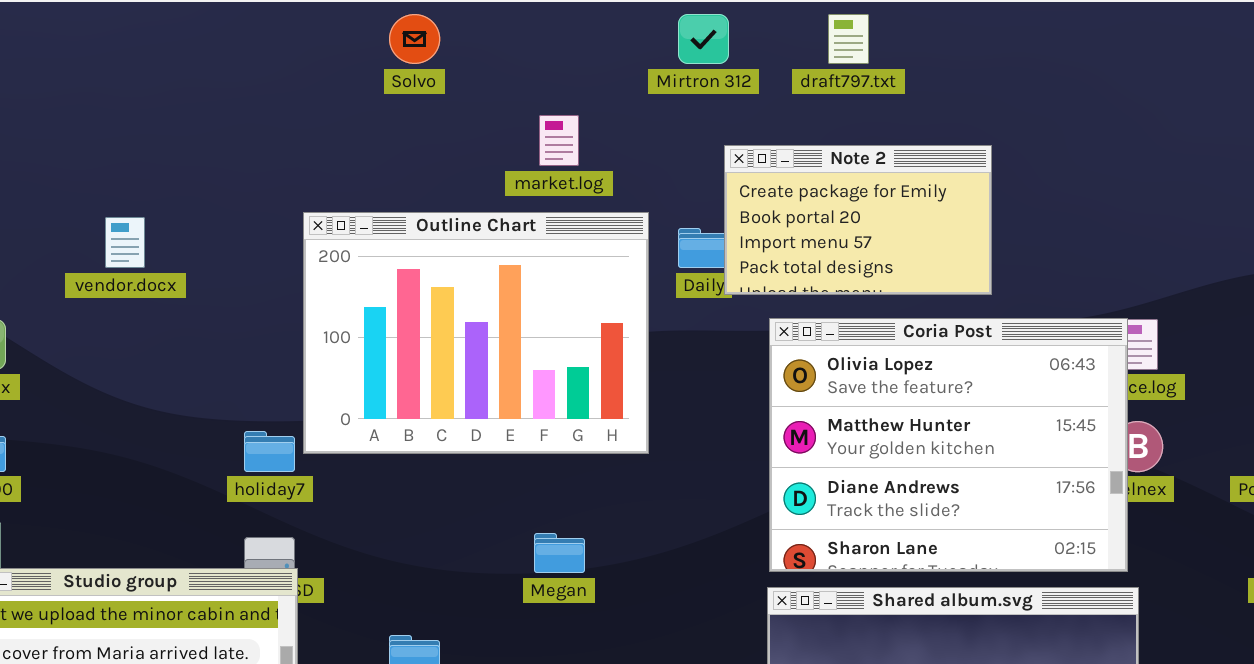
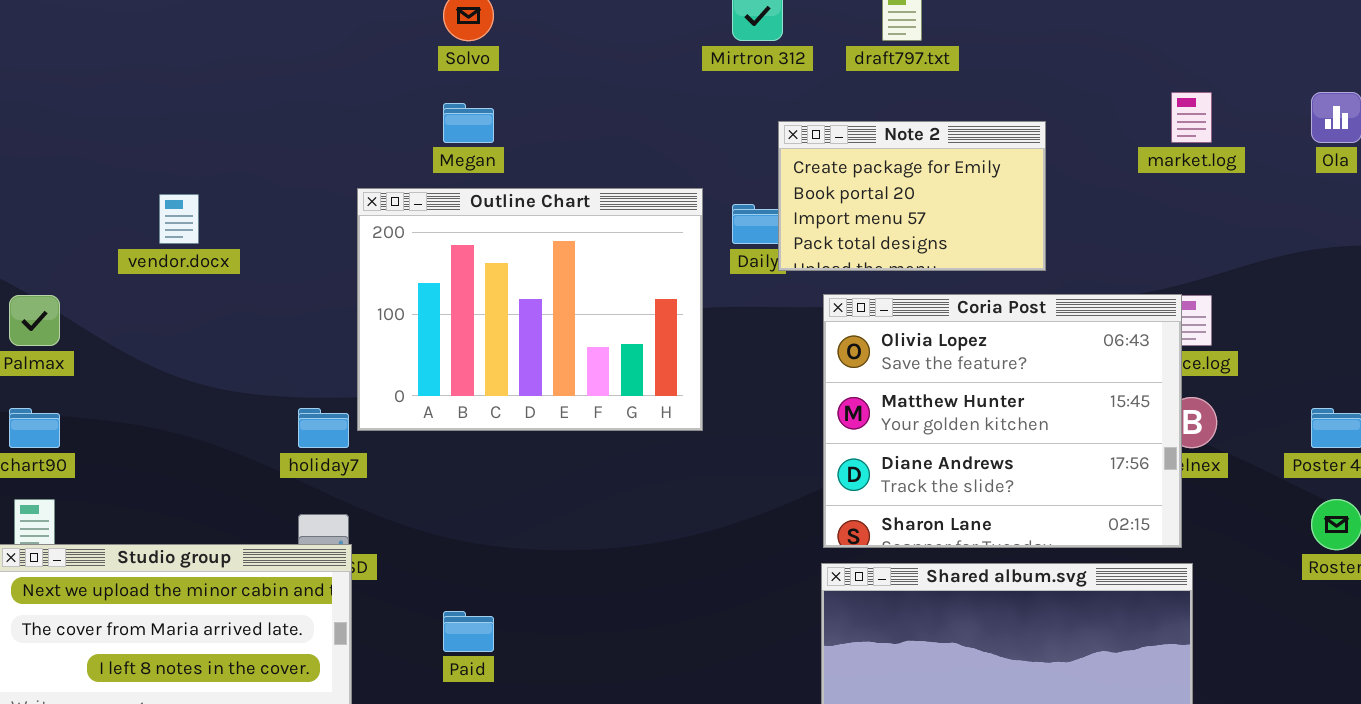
market.log: [539,115,579,166] -> [1171,92,1212,143], moved
Megan: [534,533,585,573] -> [443,103,494,143], moved

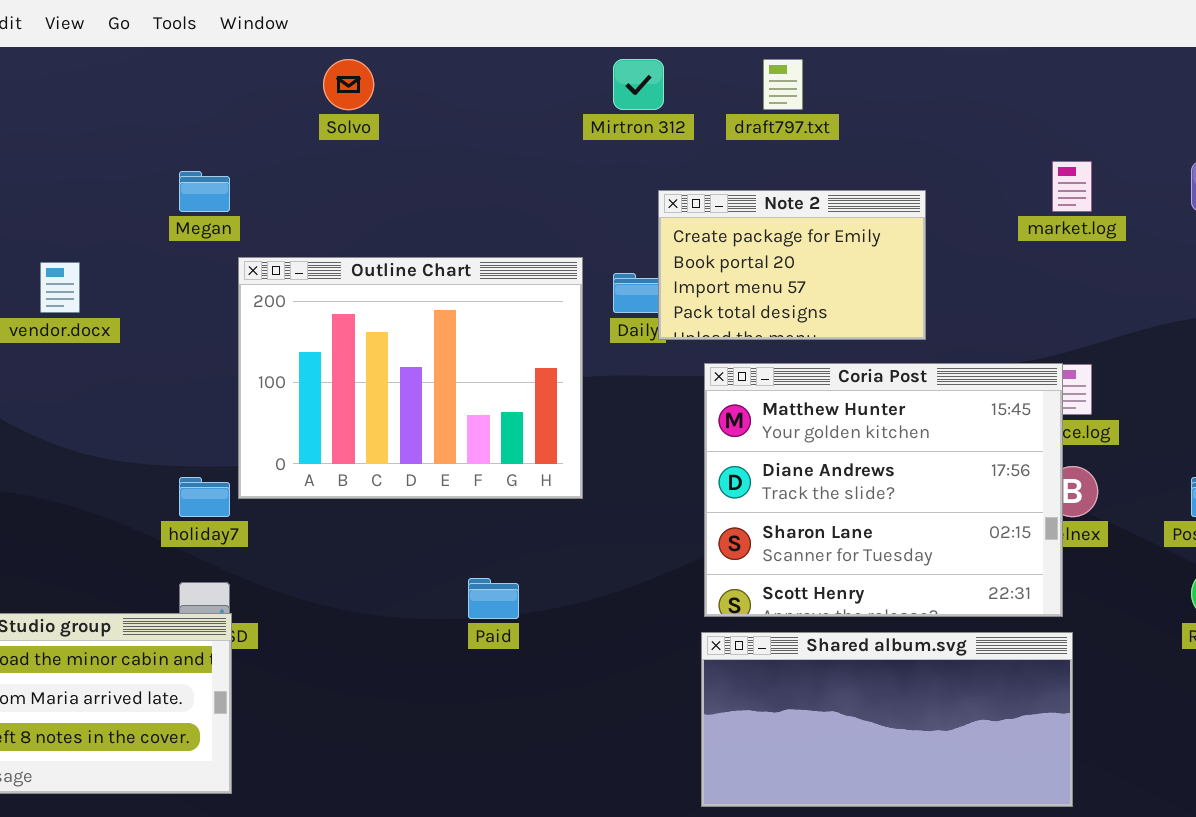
Megan: [443,103,494,143] -> [179,171,230,212], moved
Coria Post: [823,294,1182,548] -> [704,363,1063,617], scrolled down 1 row
Paid: [443,611,494,652] -> [468,578,519,619], moved

